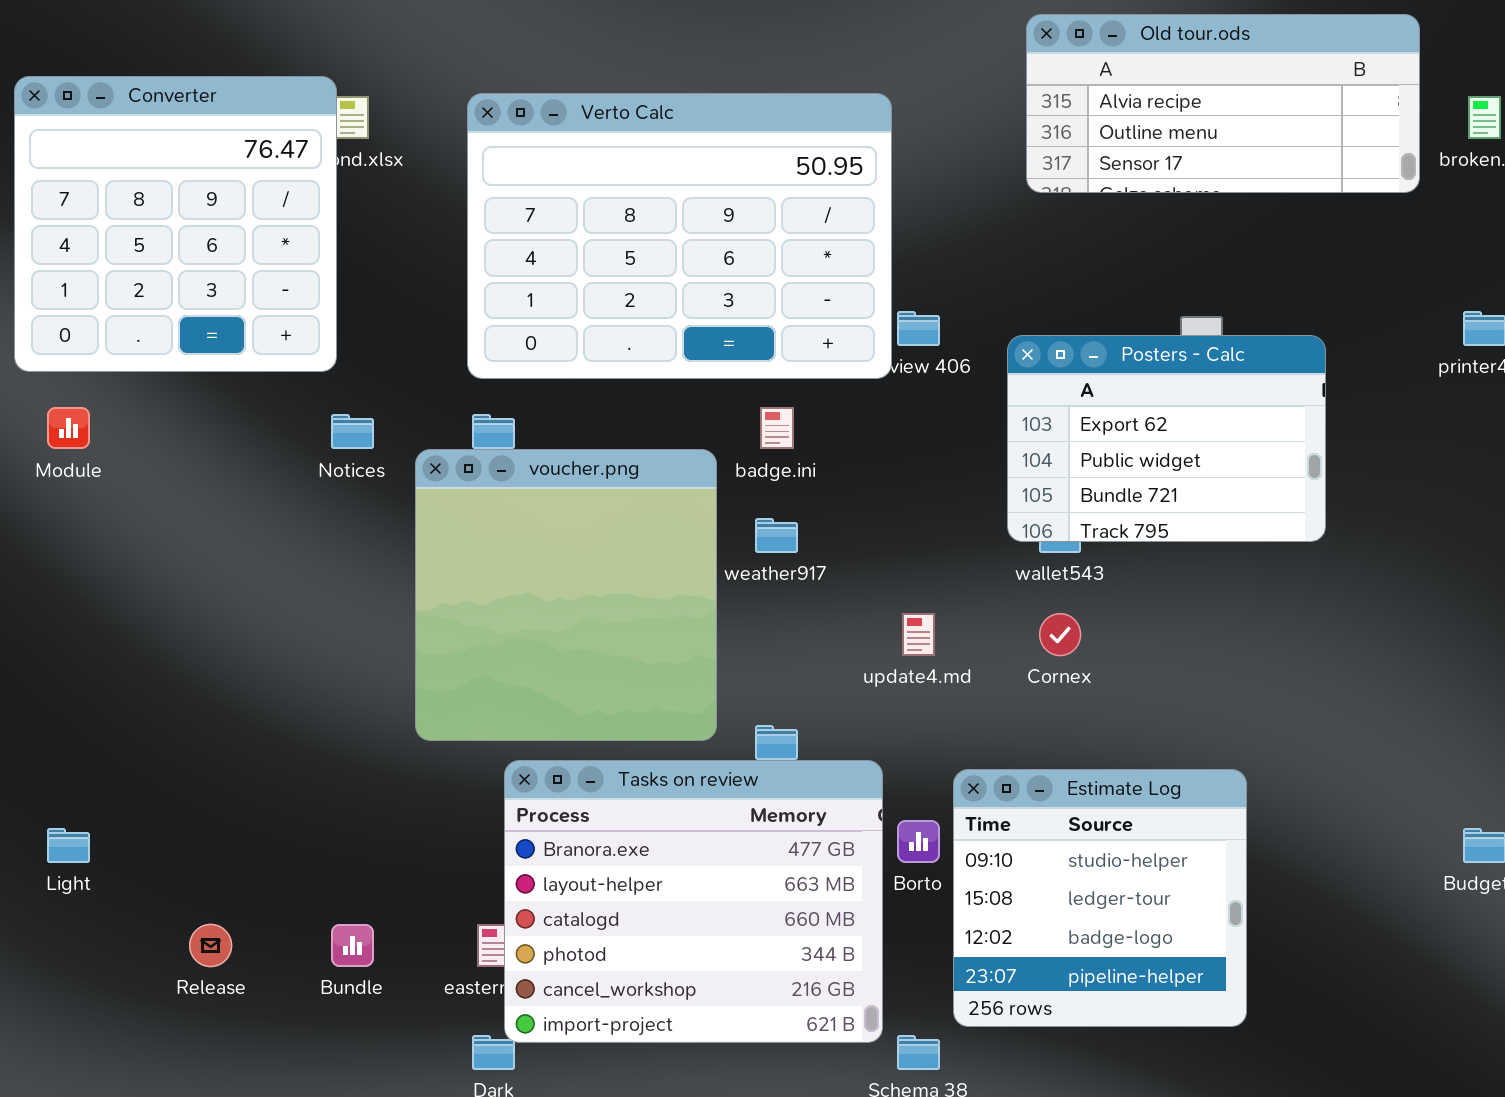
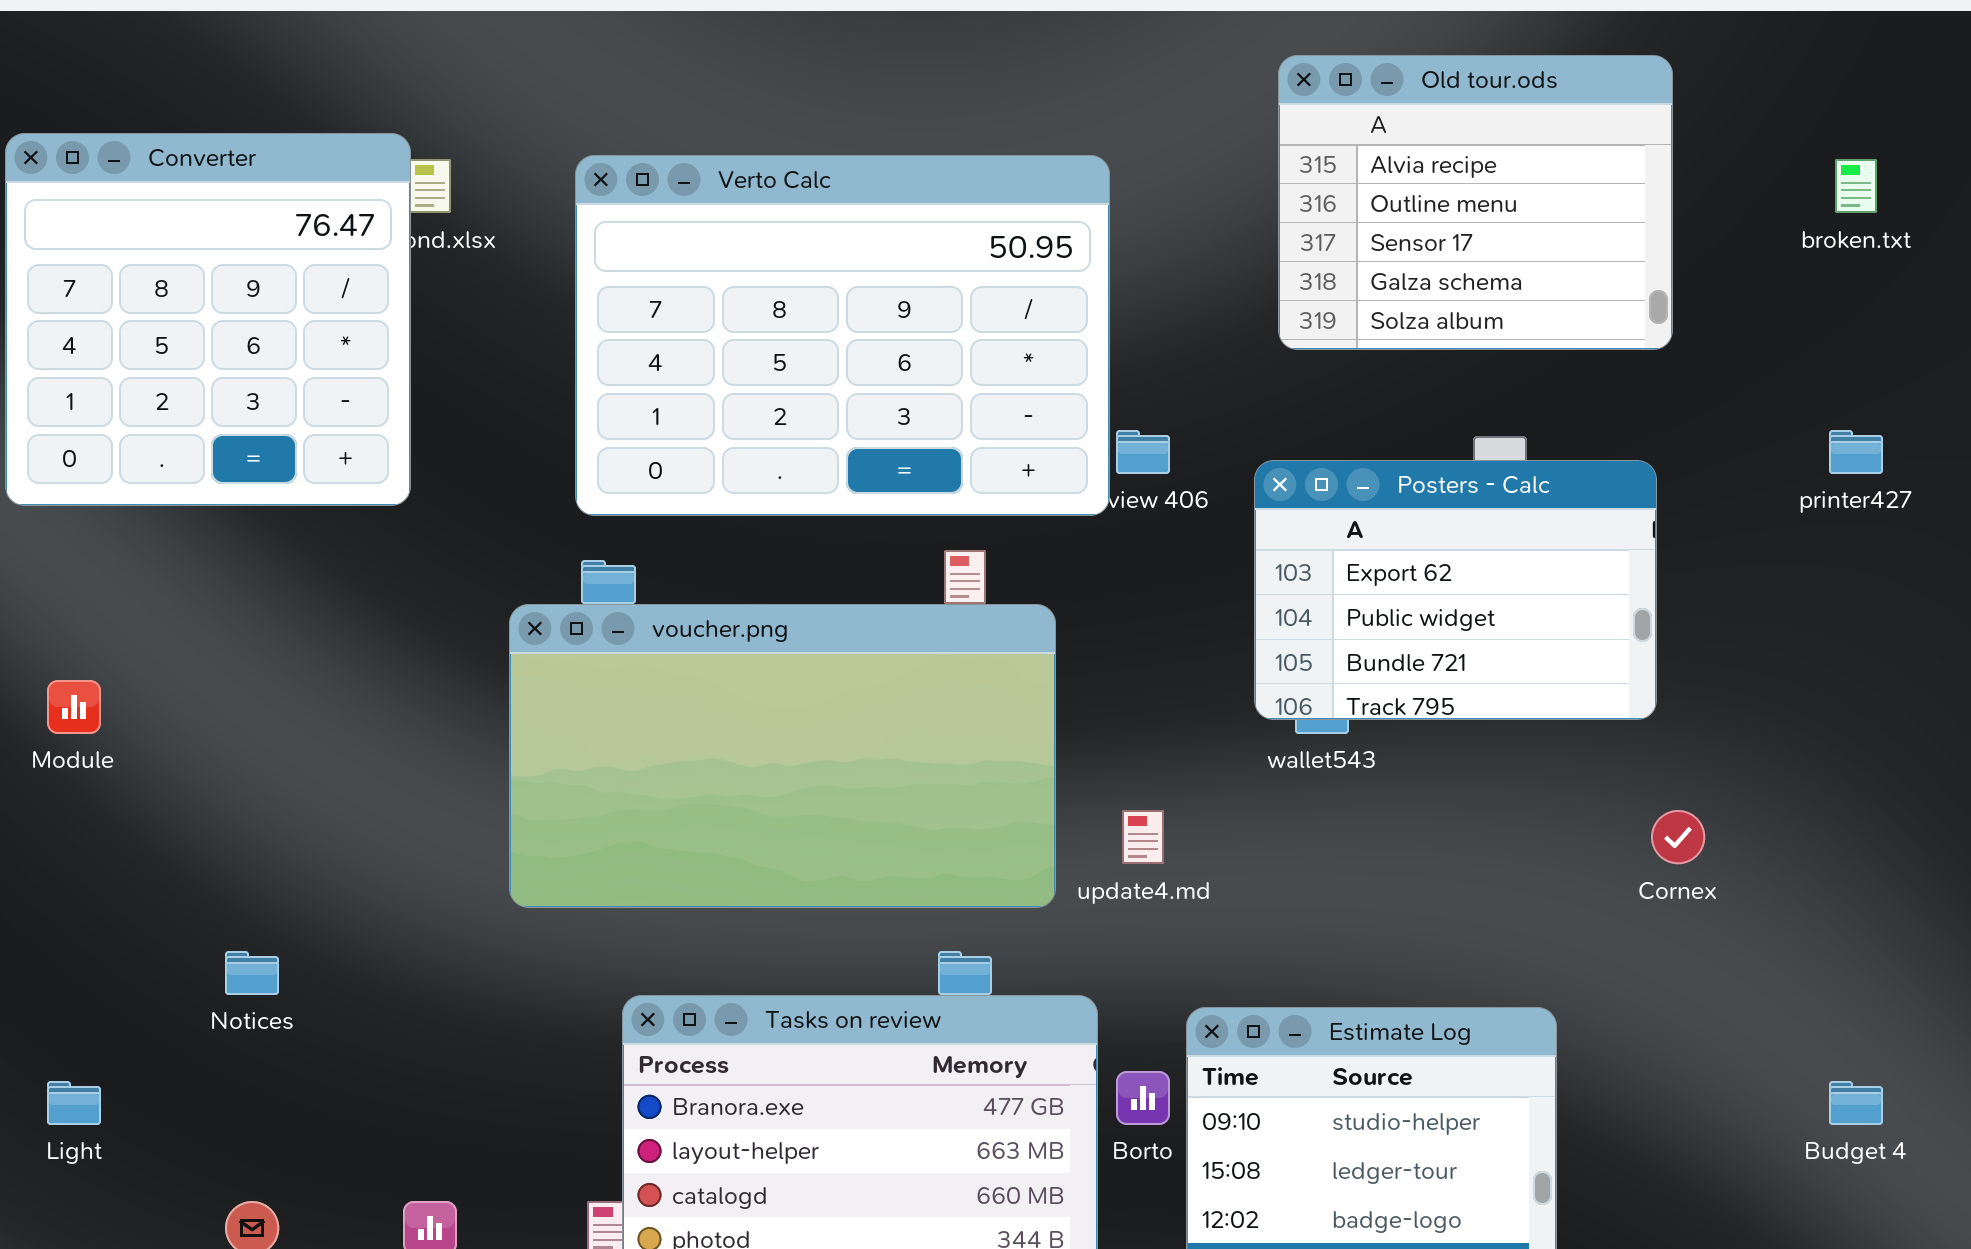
Old tour.ods: [1026,14,1420,193] -> [1278,55,1673,350], resized
Module: [47,407,90,449] -> [47,680,101,734], moved
Notices: [331,414,374,449] -> [225,951,279,995], moved
voucher.png: [415,449,717,741] -> [509,604,1056,908], resized
Cornex: [1039,613,1081,656] -> [1651,810,1705,864], moved

